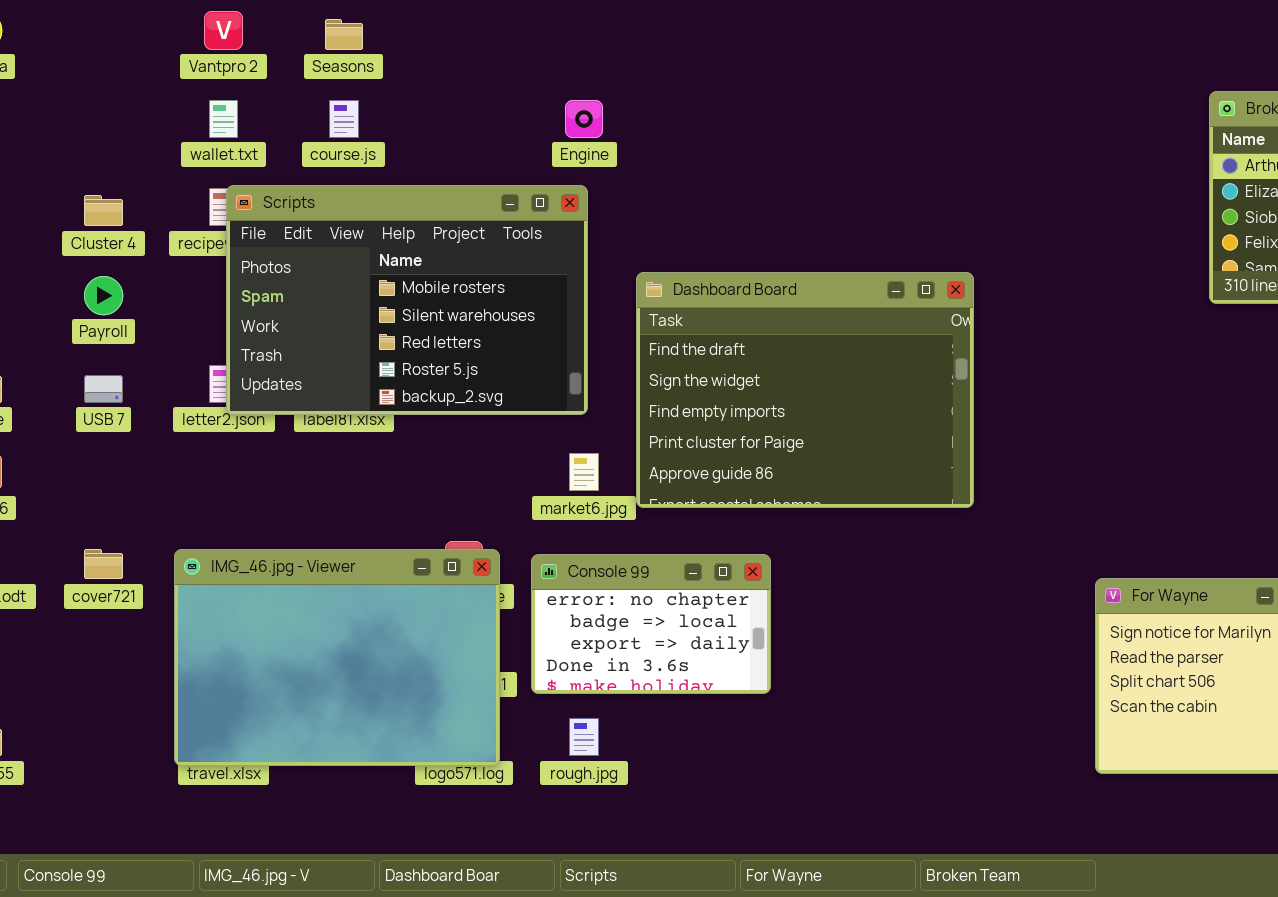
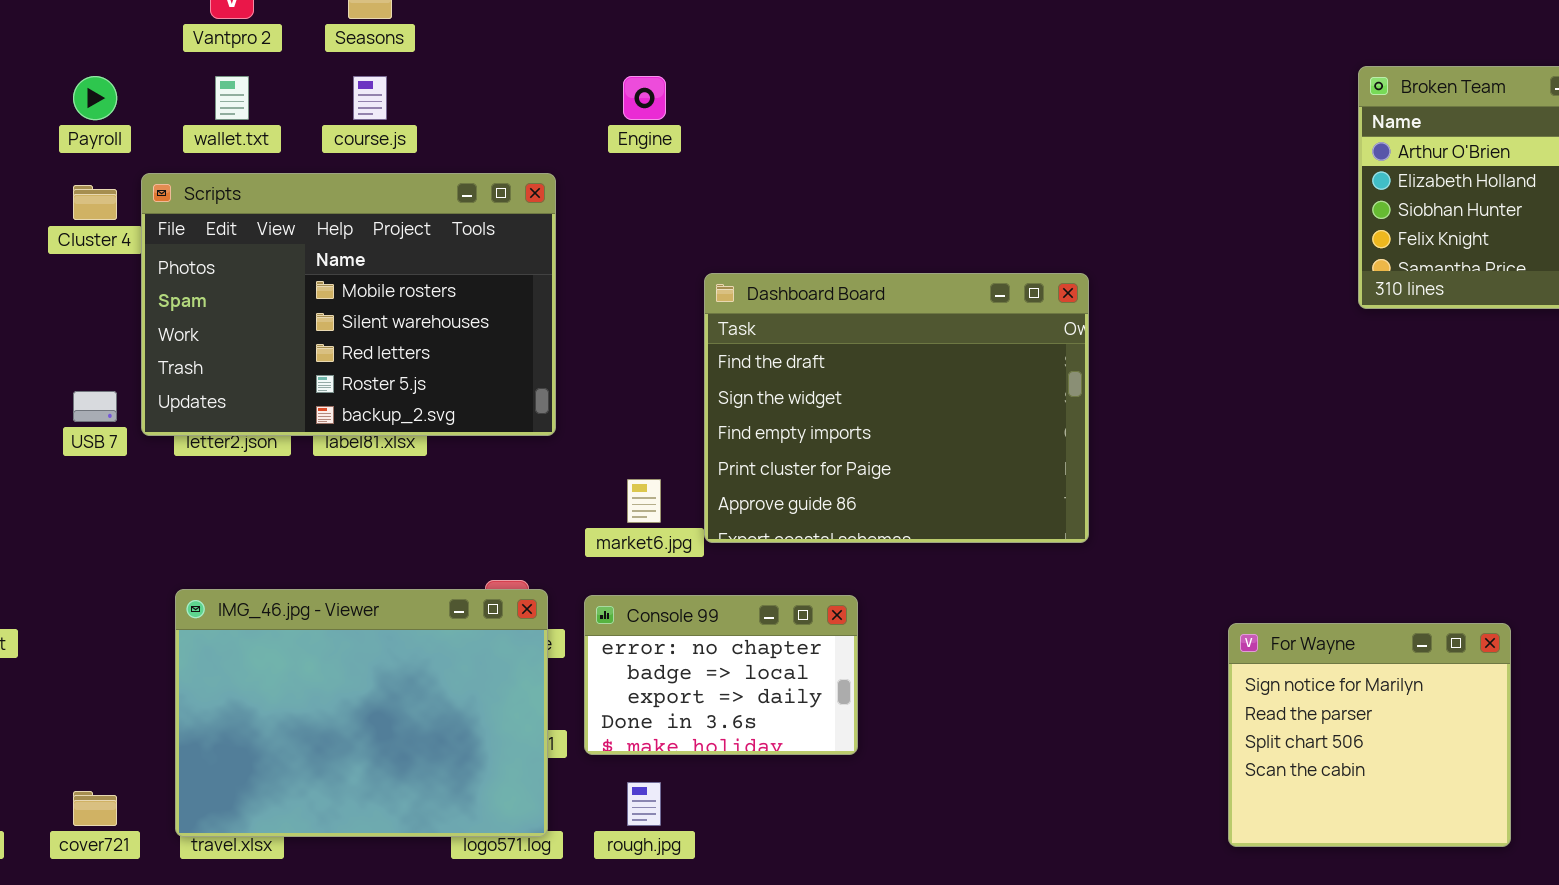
Scripts: [226,185,588,415] -> [141,173,556,436], moved
Payroll: [84,276,123,315] -> [73,76,117,120], moved
cover721: [84,549,123,579] -> [73,791,117,826], moved

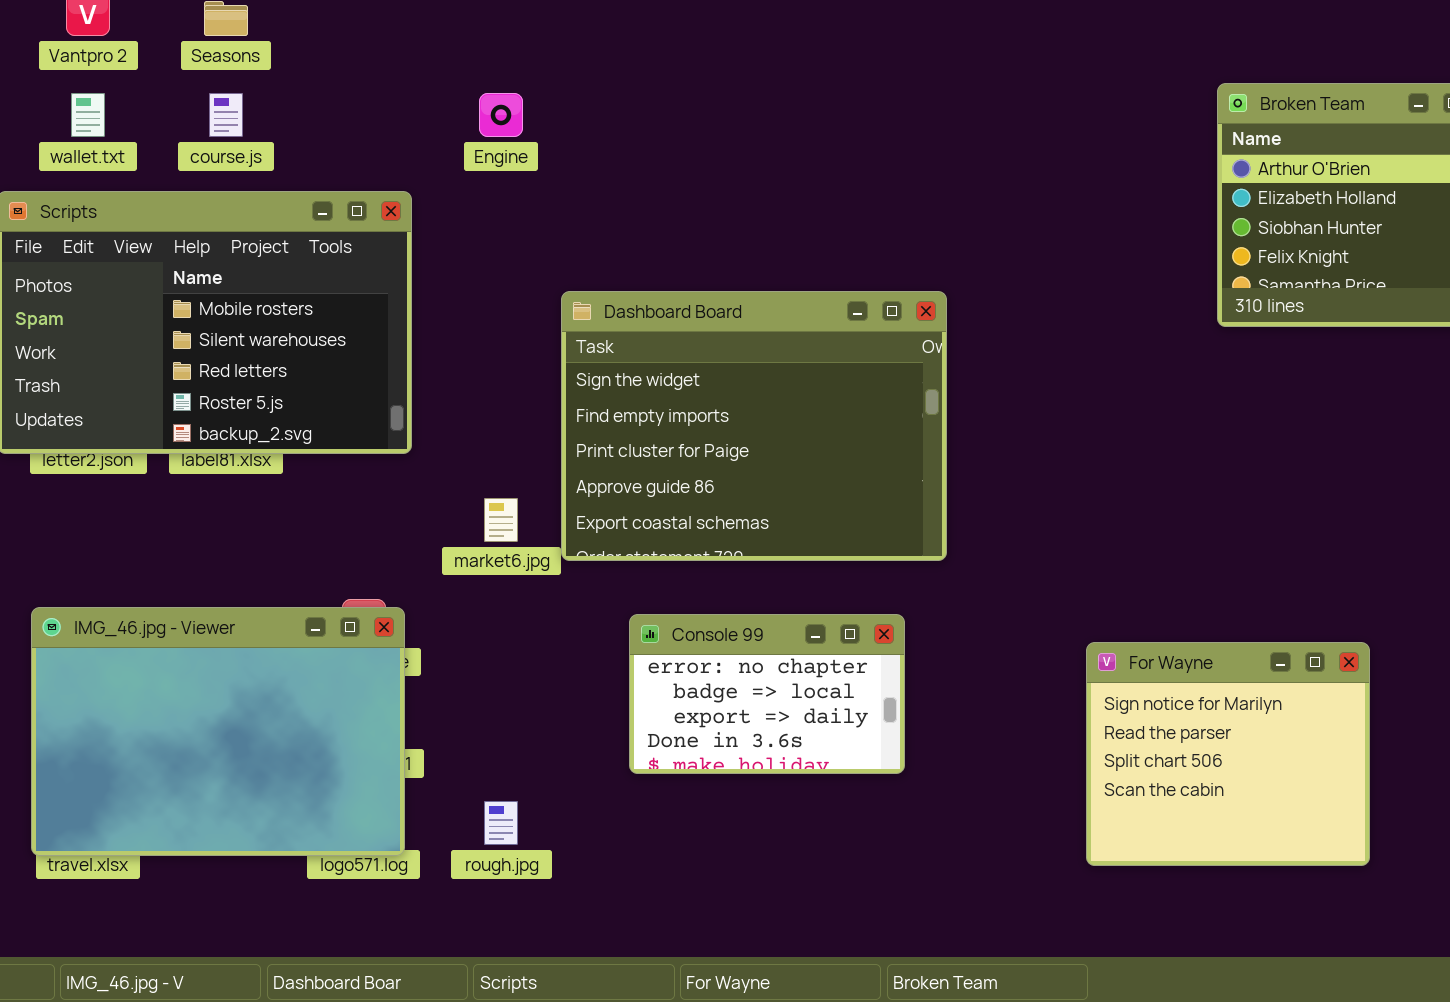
Dashboard Board: [704,273,1089,543] -> [561,291,947,561], scrolled down 1 row
Console 99: [584,595,858,755] -> [629,614,905,774], moved

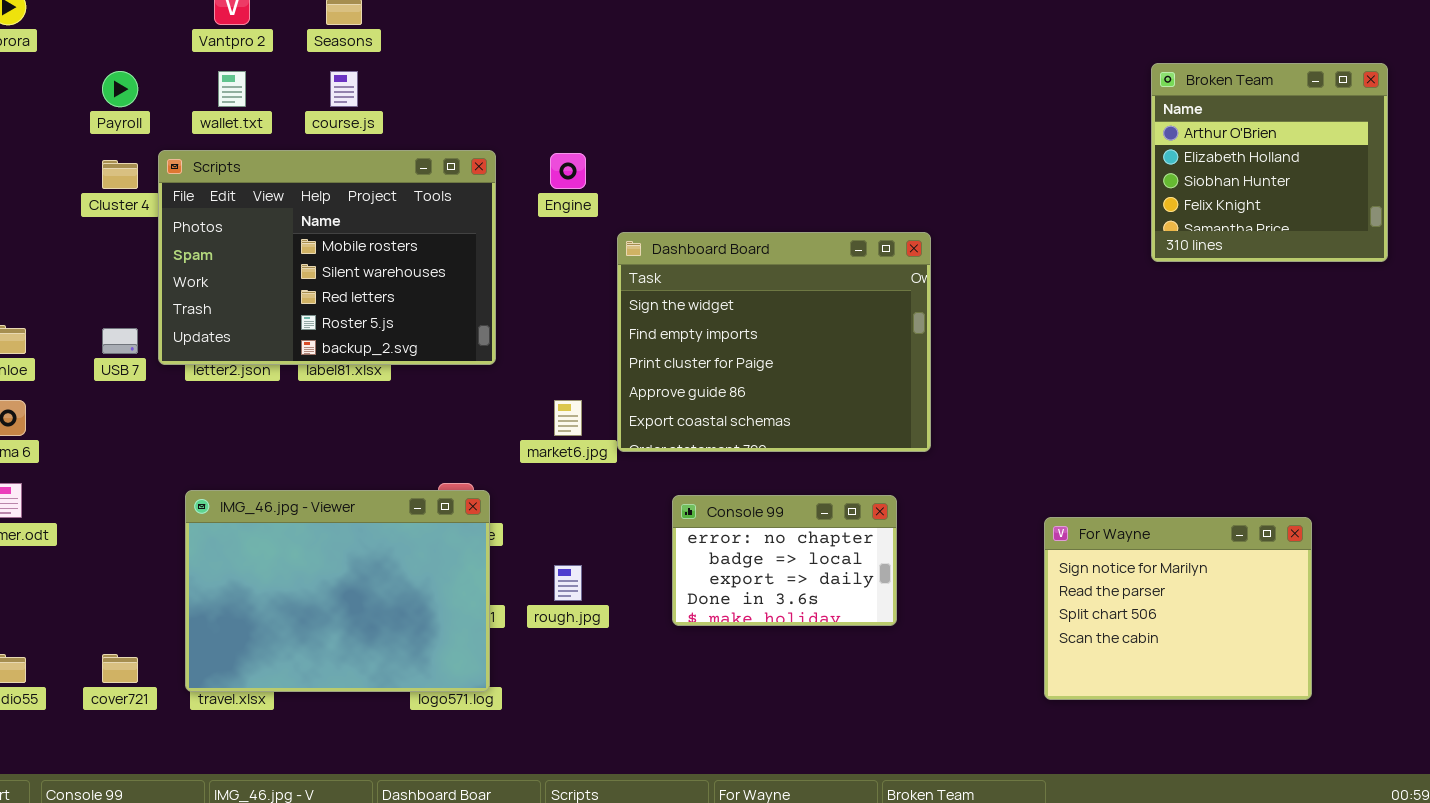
Engine: [479,93,523,137] -> [550,153,586,189], moved
For Wayne: [1086,642,1370,866] -> [1044,517,1312,700], resized
rough.jpg: [484,801,518,845] -> [554,565,582,601], moved

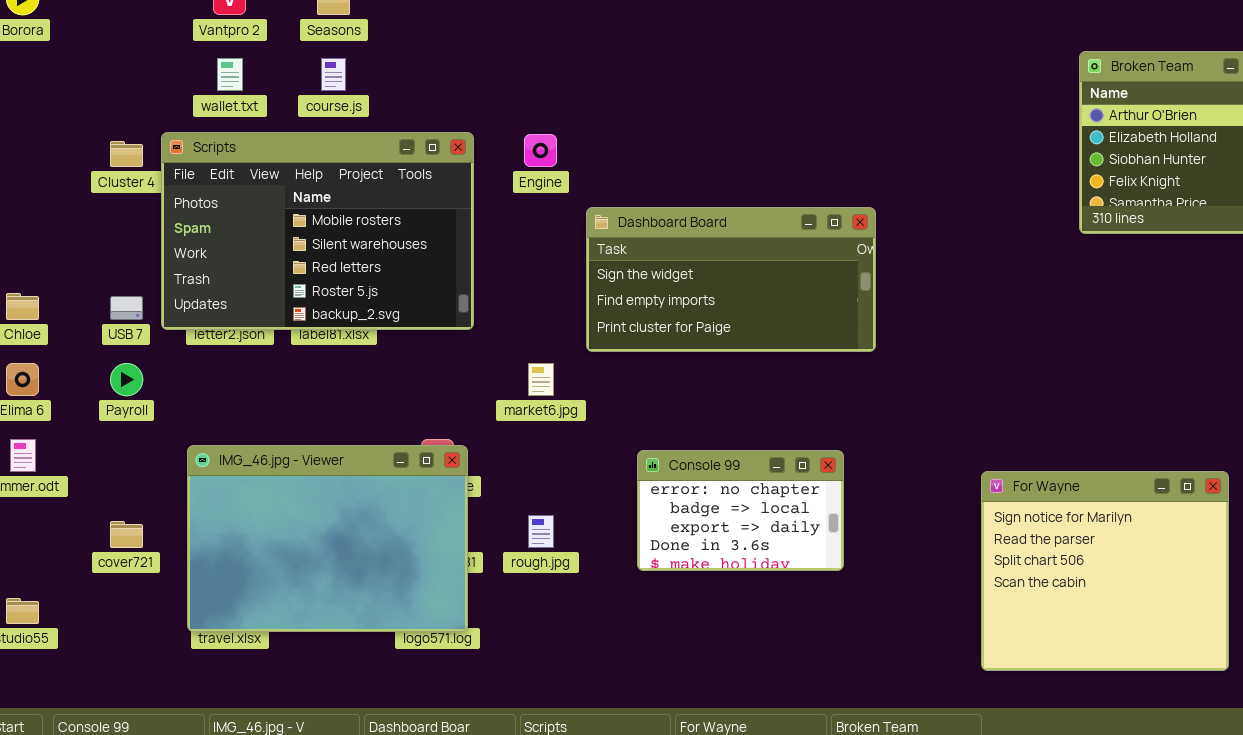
Payroll: [102,71,138,107] -> [110,363,143,396], moved
Dashboard Board: [617,232,931,452] -> [586,207,876,352], resized
For Wayne: [1044,517,1312,700] -> [981,471,1229,671], resized
cover721: [102,654,138,683] -> [110,521,143,548], moved

